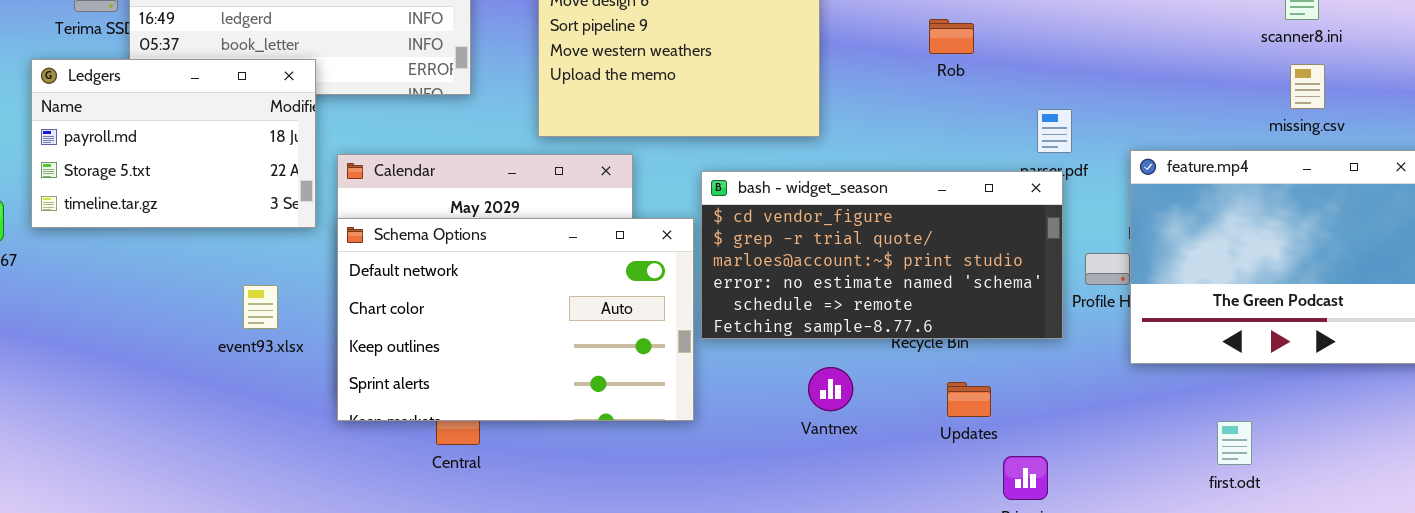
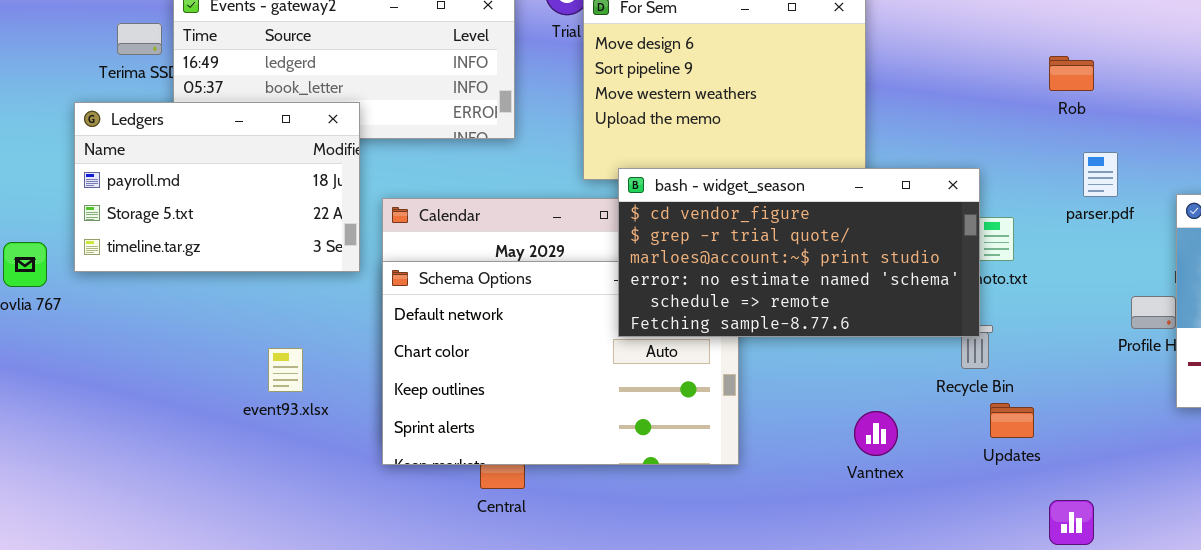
Rob: [929,19,974,54] -> [1049,56,1094,91], moved
bash - widget_season: [701,171,1063,339] -> [618,168,980,337], moved
event93.xlsx: [243,285,278,329] -> [268,348,303,392], moved
Updates: [947,382,991,417] -> [990,403,1034,438], moved

